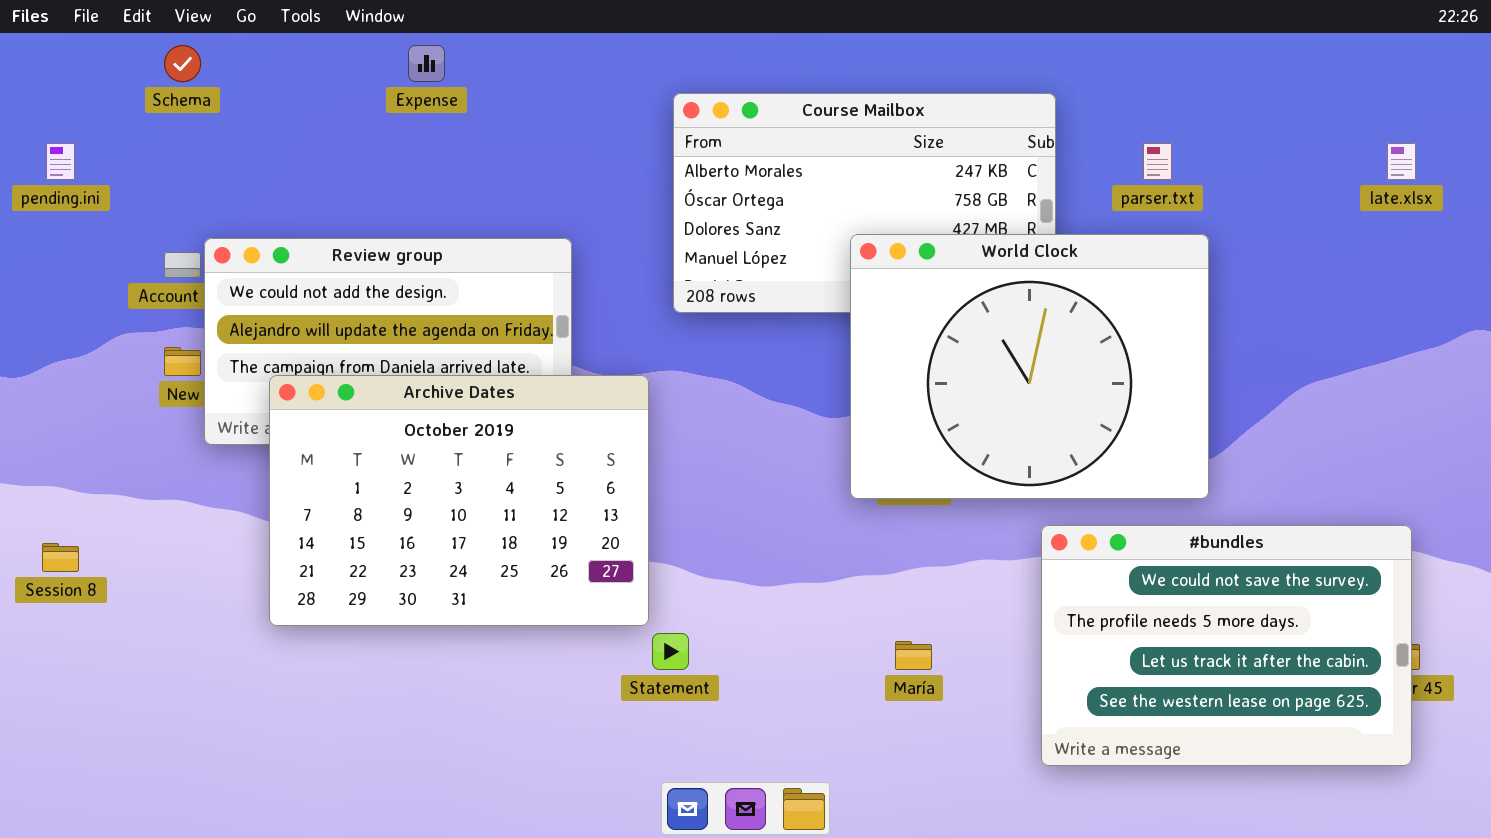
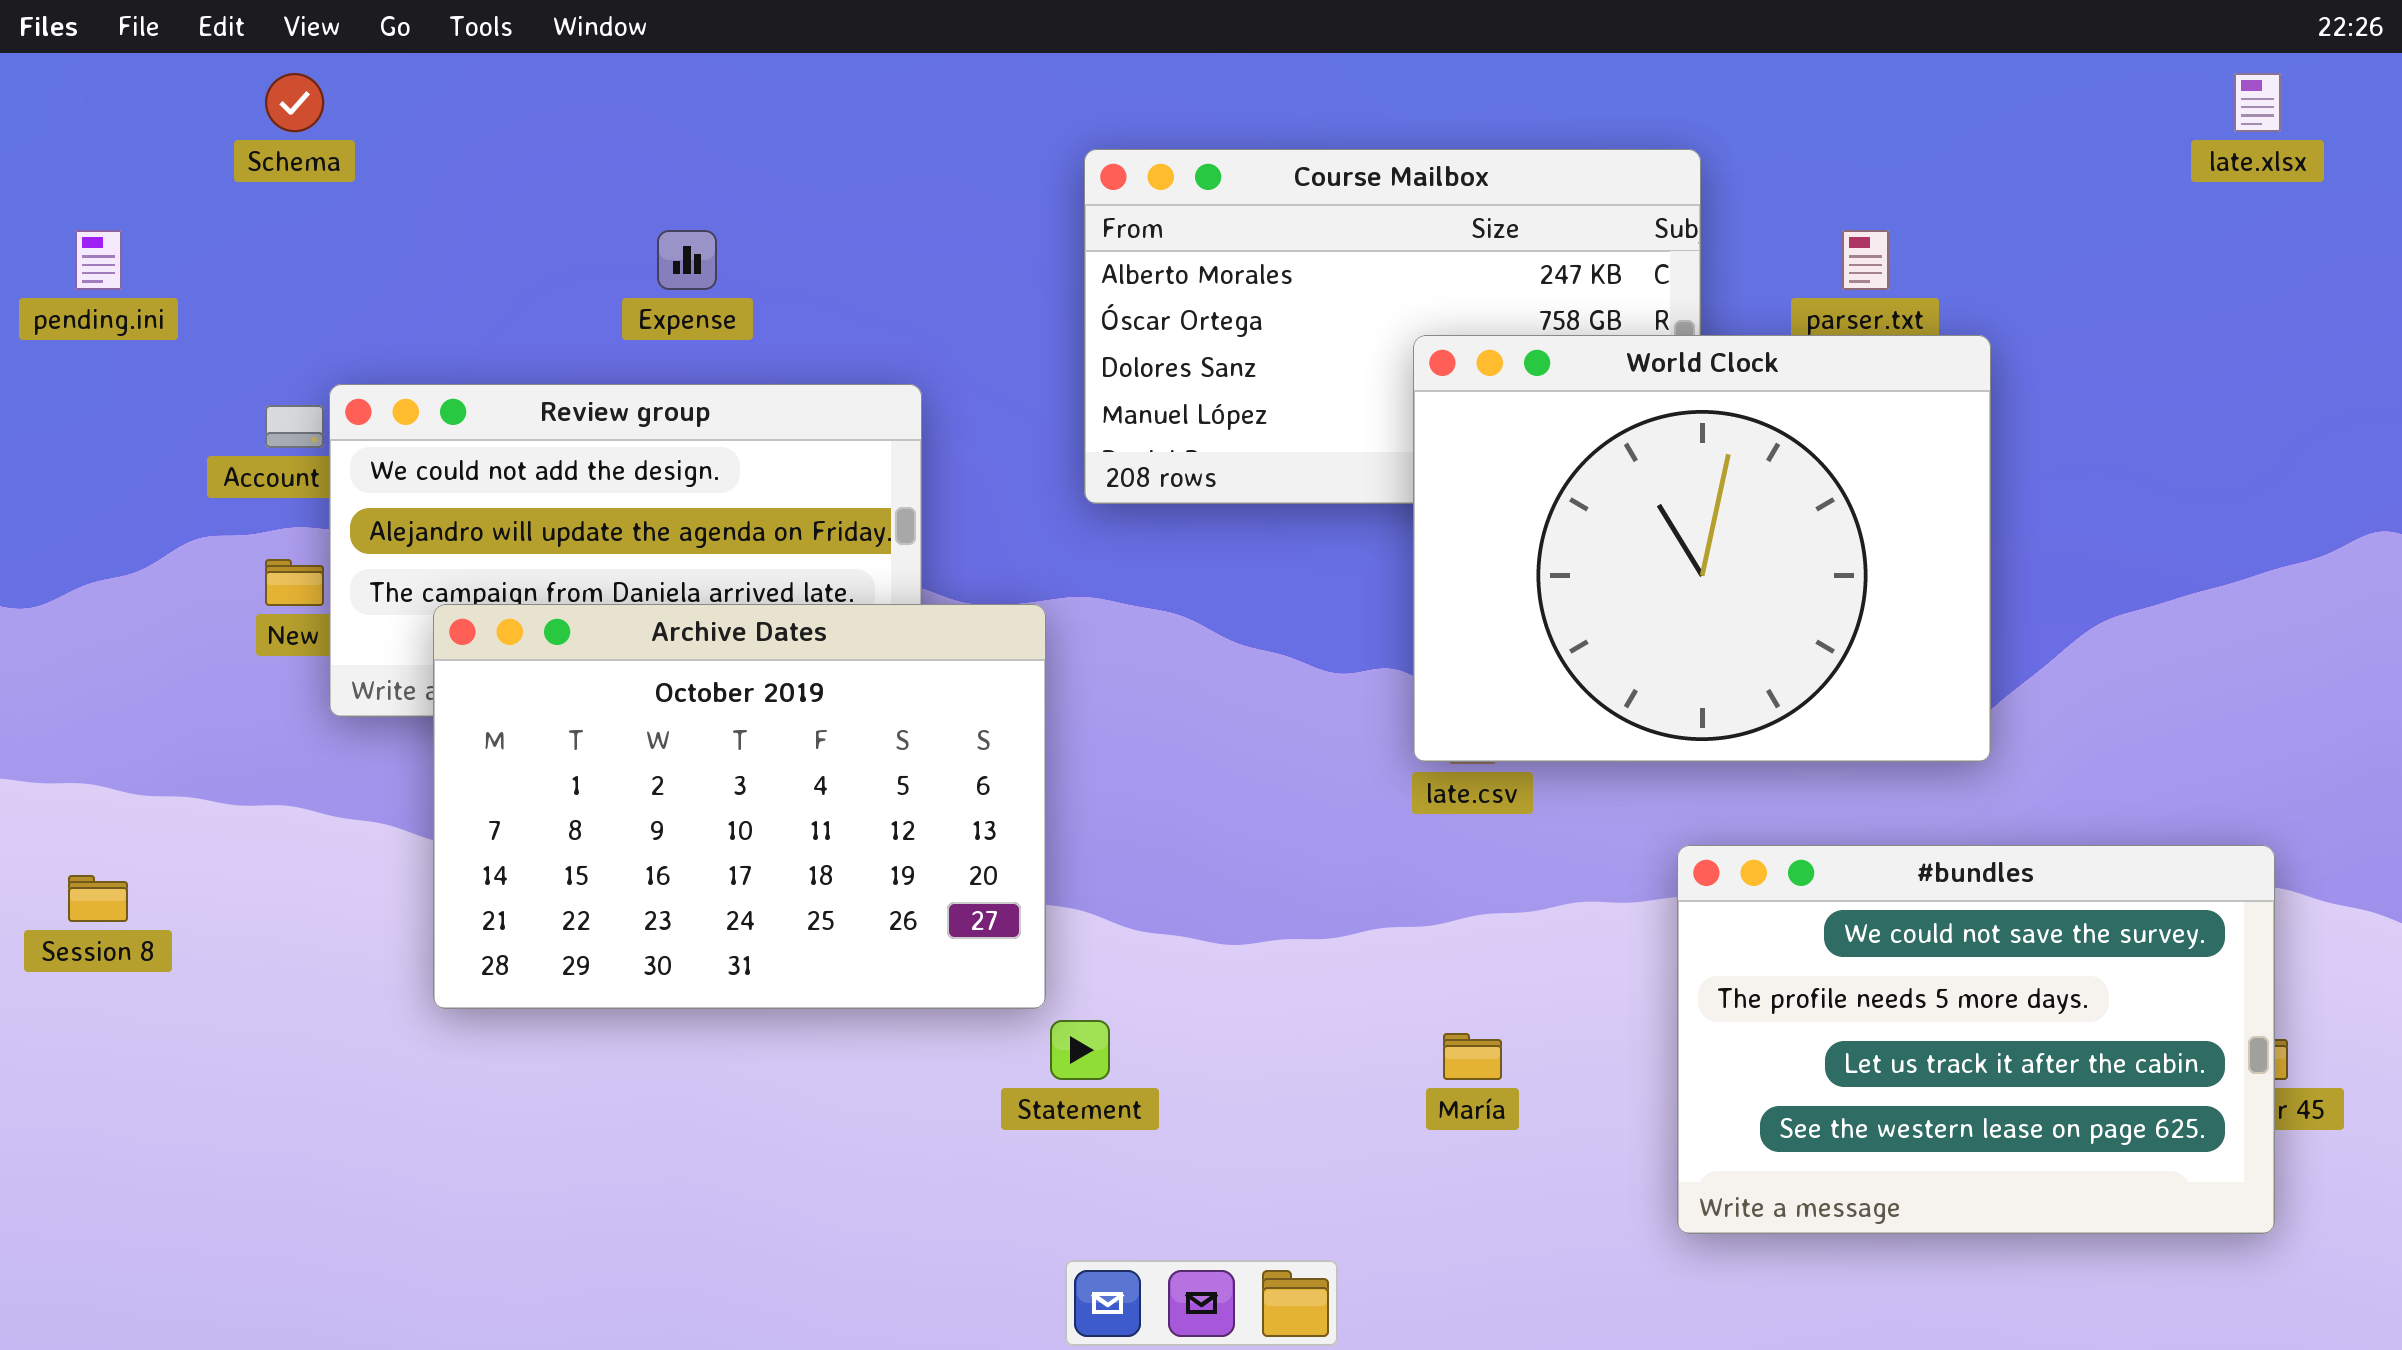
Expense: [408,45,445,82] -> [657,230,717,290], moved
late.xlsx: [1387,143,1416,180] -> [2234,73,2281,132], moved
World Clock: [850,234,1209,499] -> [1413,335,1991,762], moved

